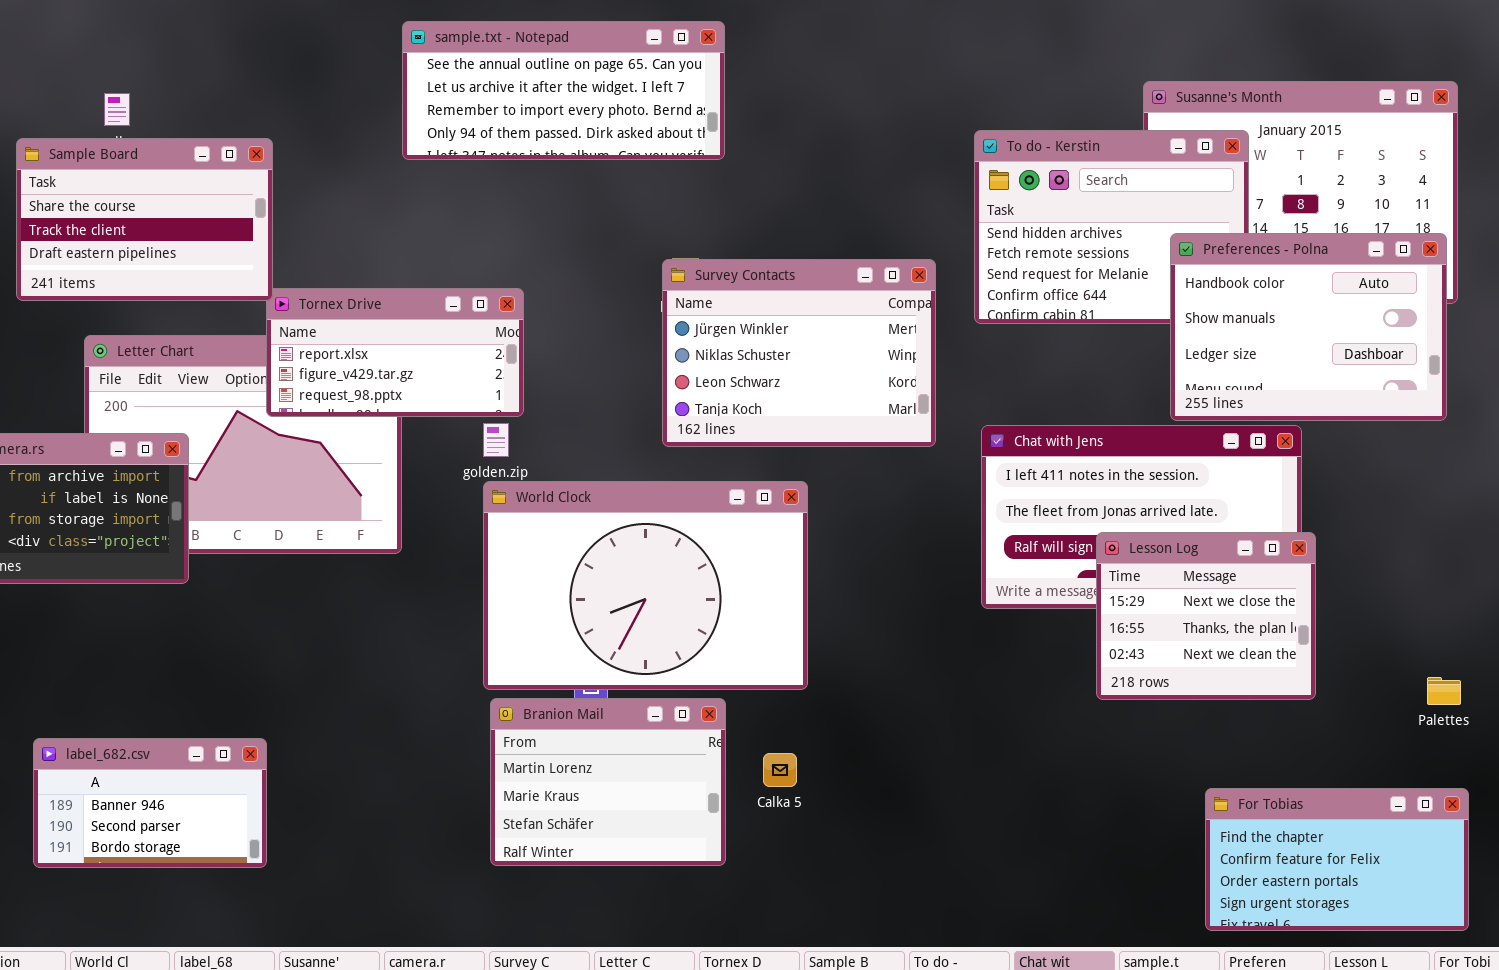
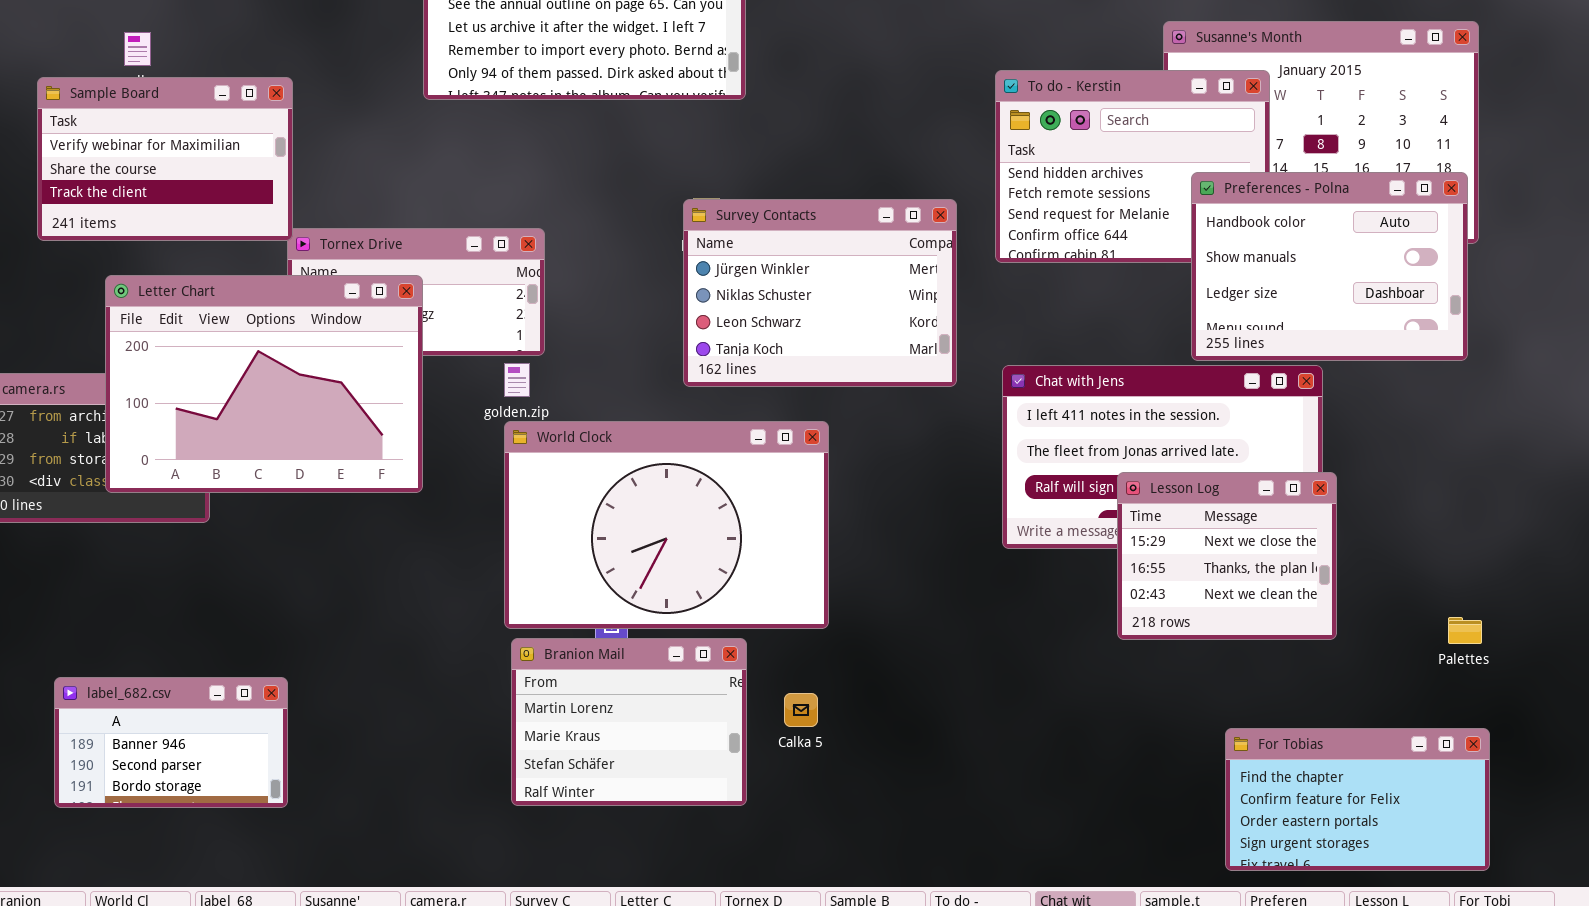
Sample Board: [16,138,273,301] -> [37,77,293,241], scrolled up 1 row
Letter Chart: [84,335,402,554] -> [105,275,423,493], raised

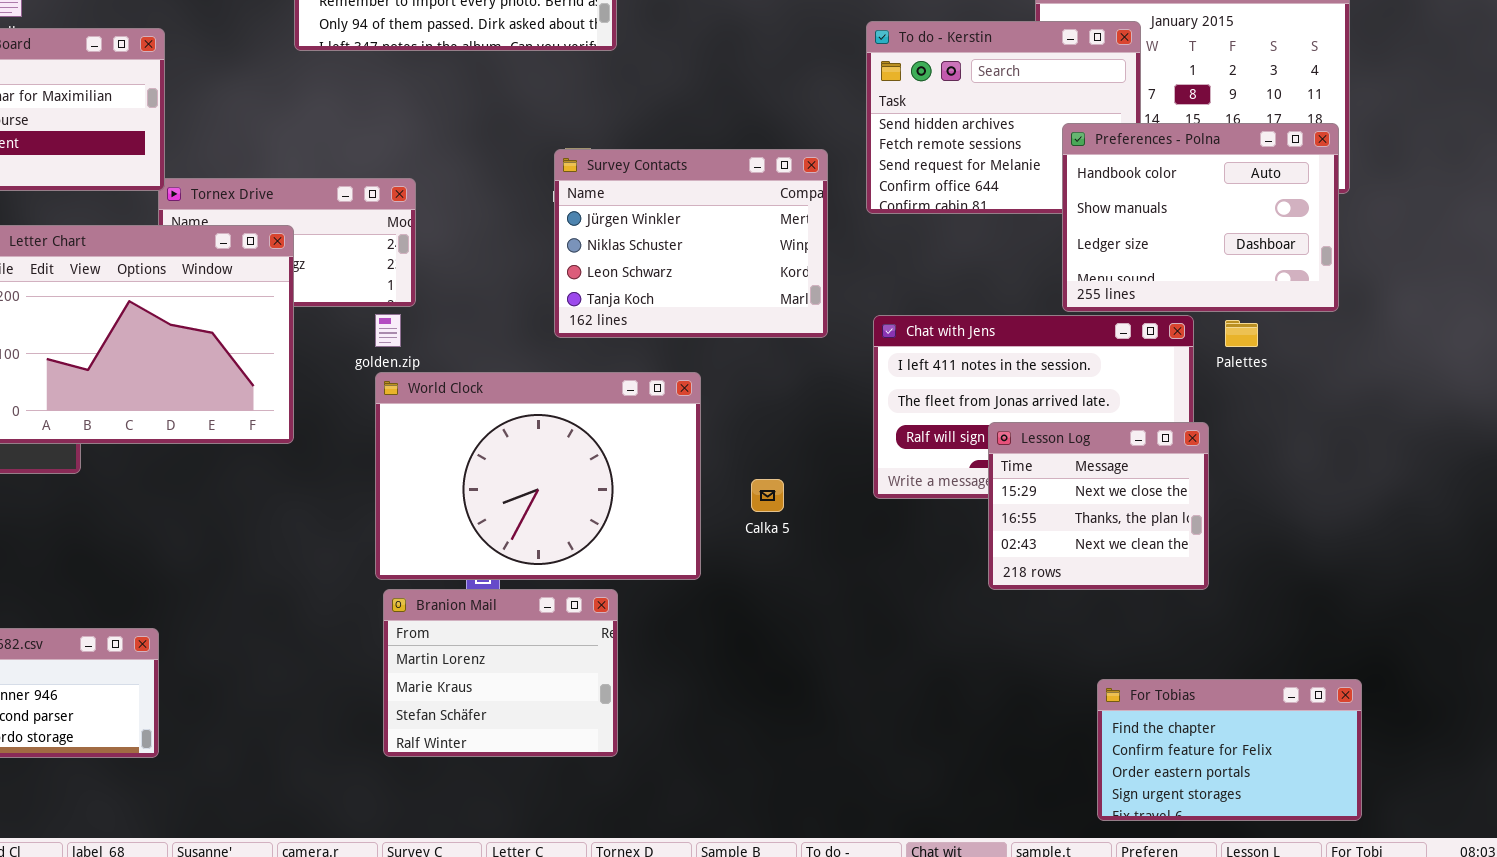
Palettes: [1448,617,1482,644] -> [1225,320,1258,347], moved
Calka 5: [784,693,818,727] -> [751,479,784,512], moved

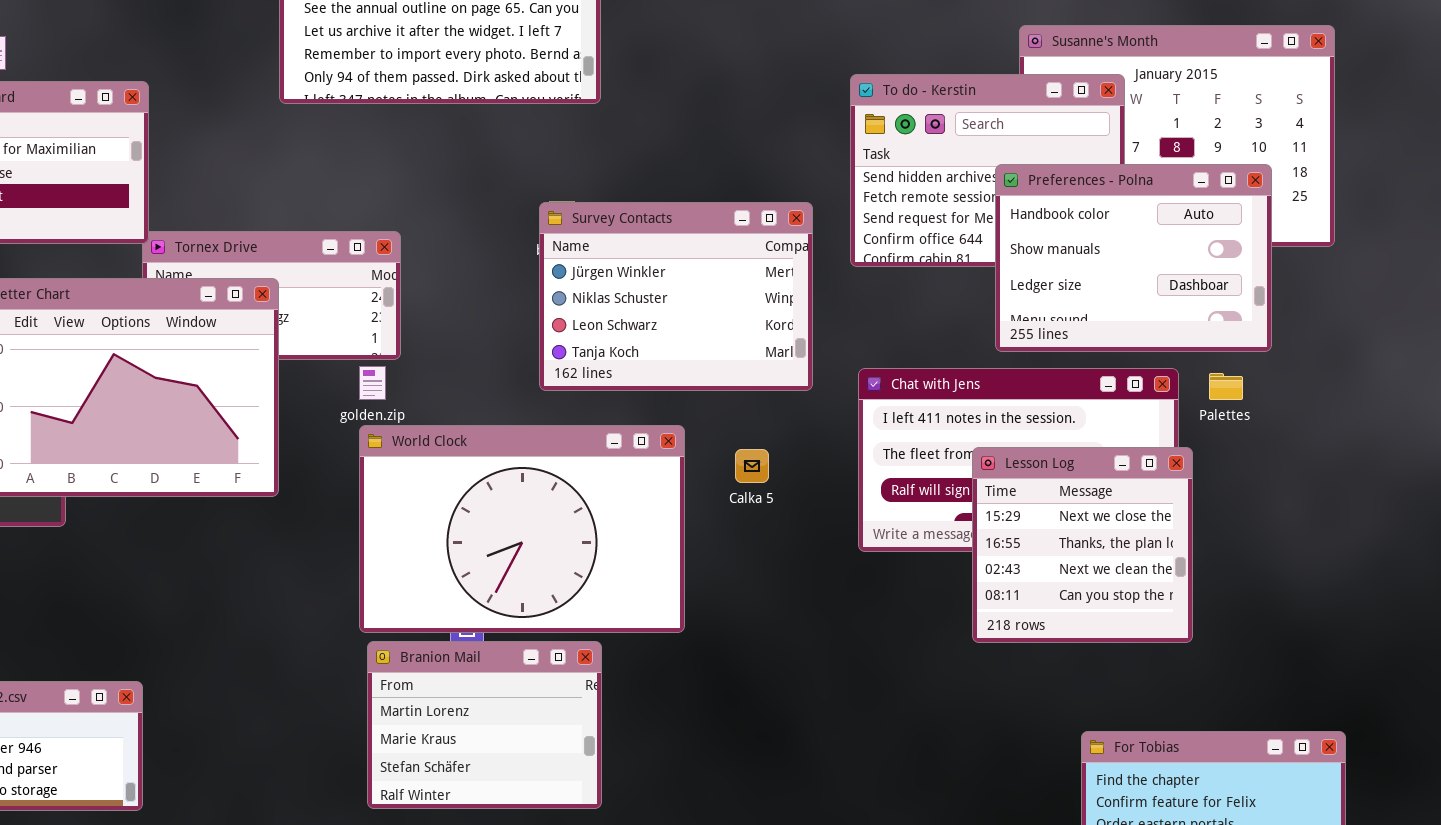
Preferences - Polna: [1062,123,1339,312] -> [995,164,1272,352], moved
Lesson Log: [988,422,1209,590] -> [972,447,1193,643], resized
Calka 5: [751,479,784,512] -> [735,449,769,483], moved

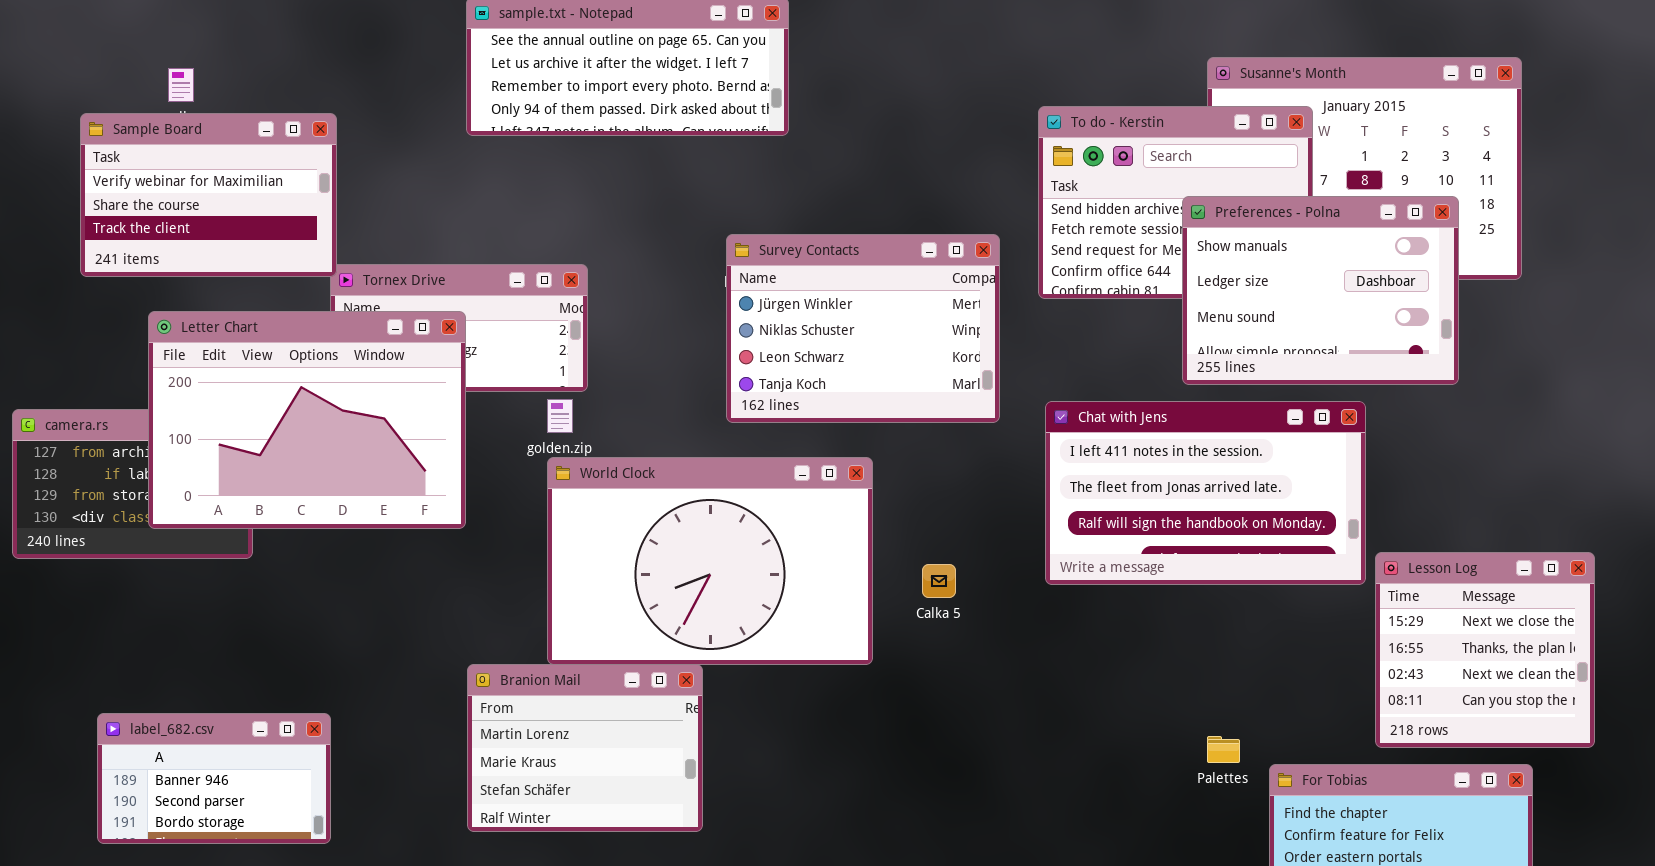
Preferences - Polna: [995,164,1272,352] -> [1182,196,1459,385], scrolled down 1 row
Palettes: [1209,373,1243,400] -> [1207,736,1240,763], moved
Lesson Log: [972,447,1193,643] -> [1375,552,1595,748], moved
Calka 5: [735,449,769,483] -> [922,564,956,598], moved
Branion Mail: [367,641,602,809] -> [467,664,703,832], moved

